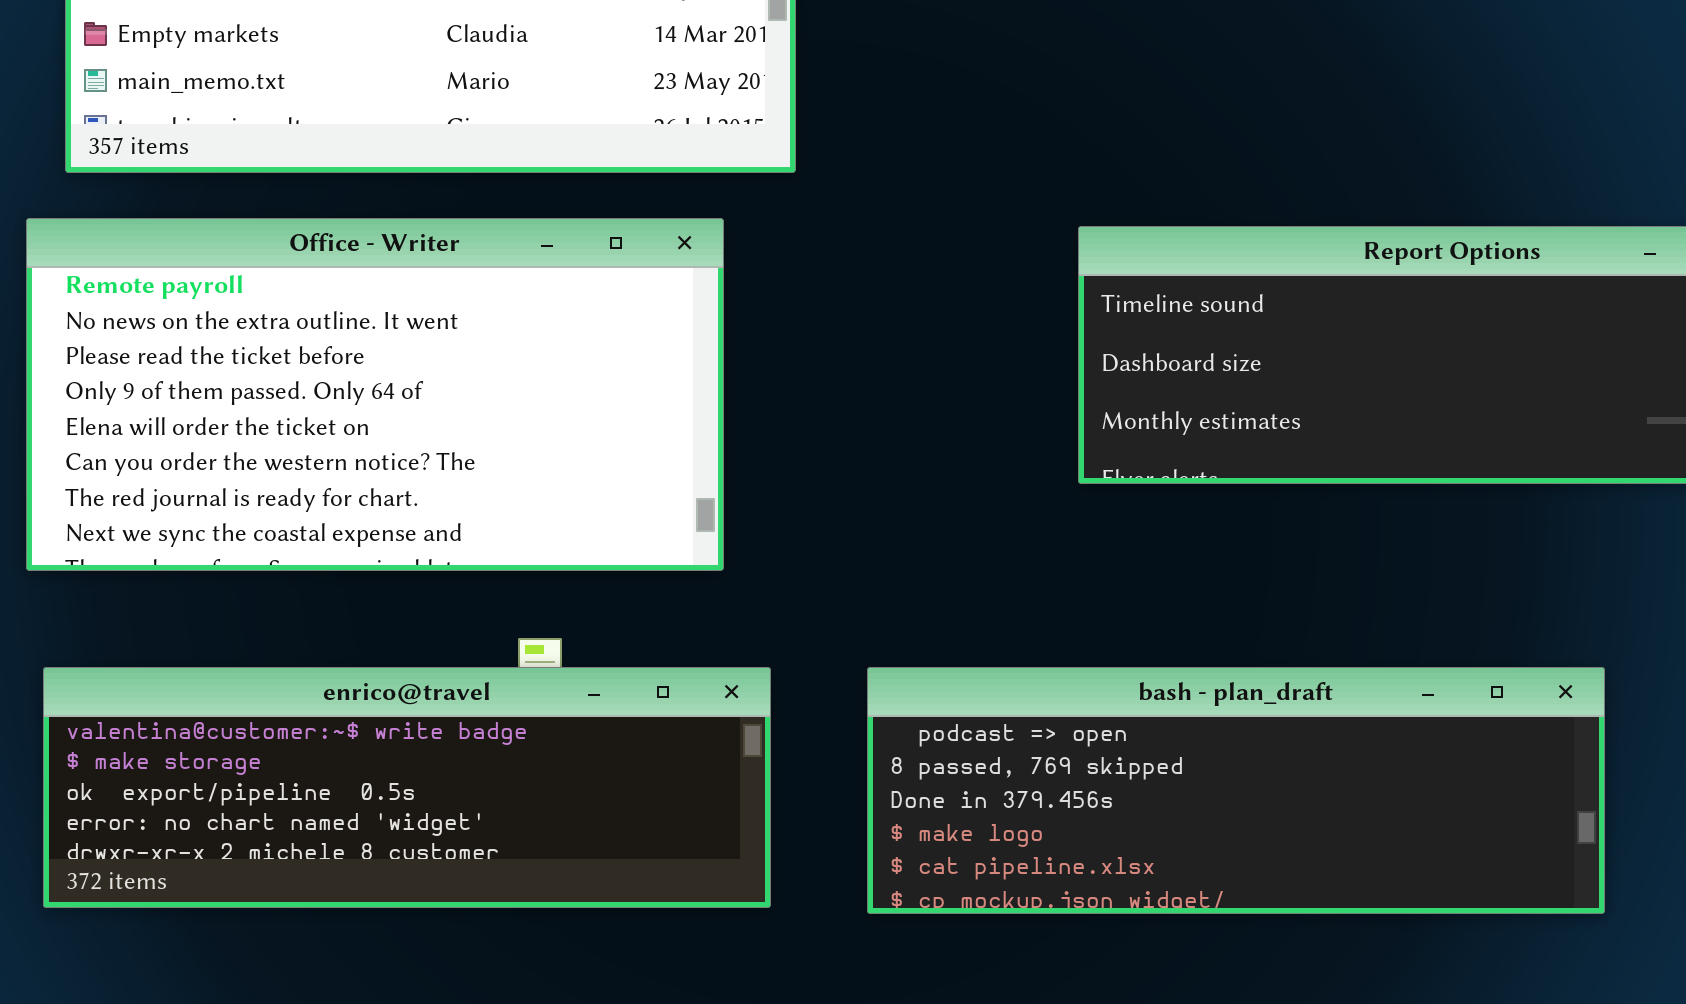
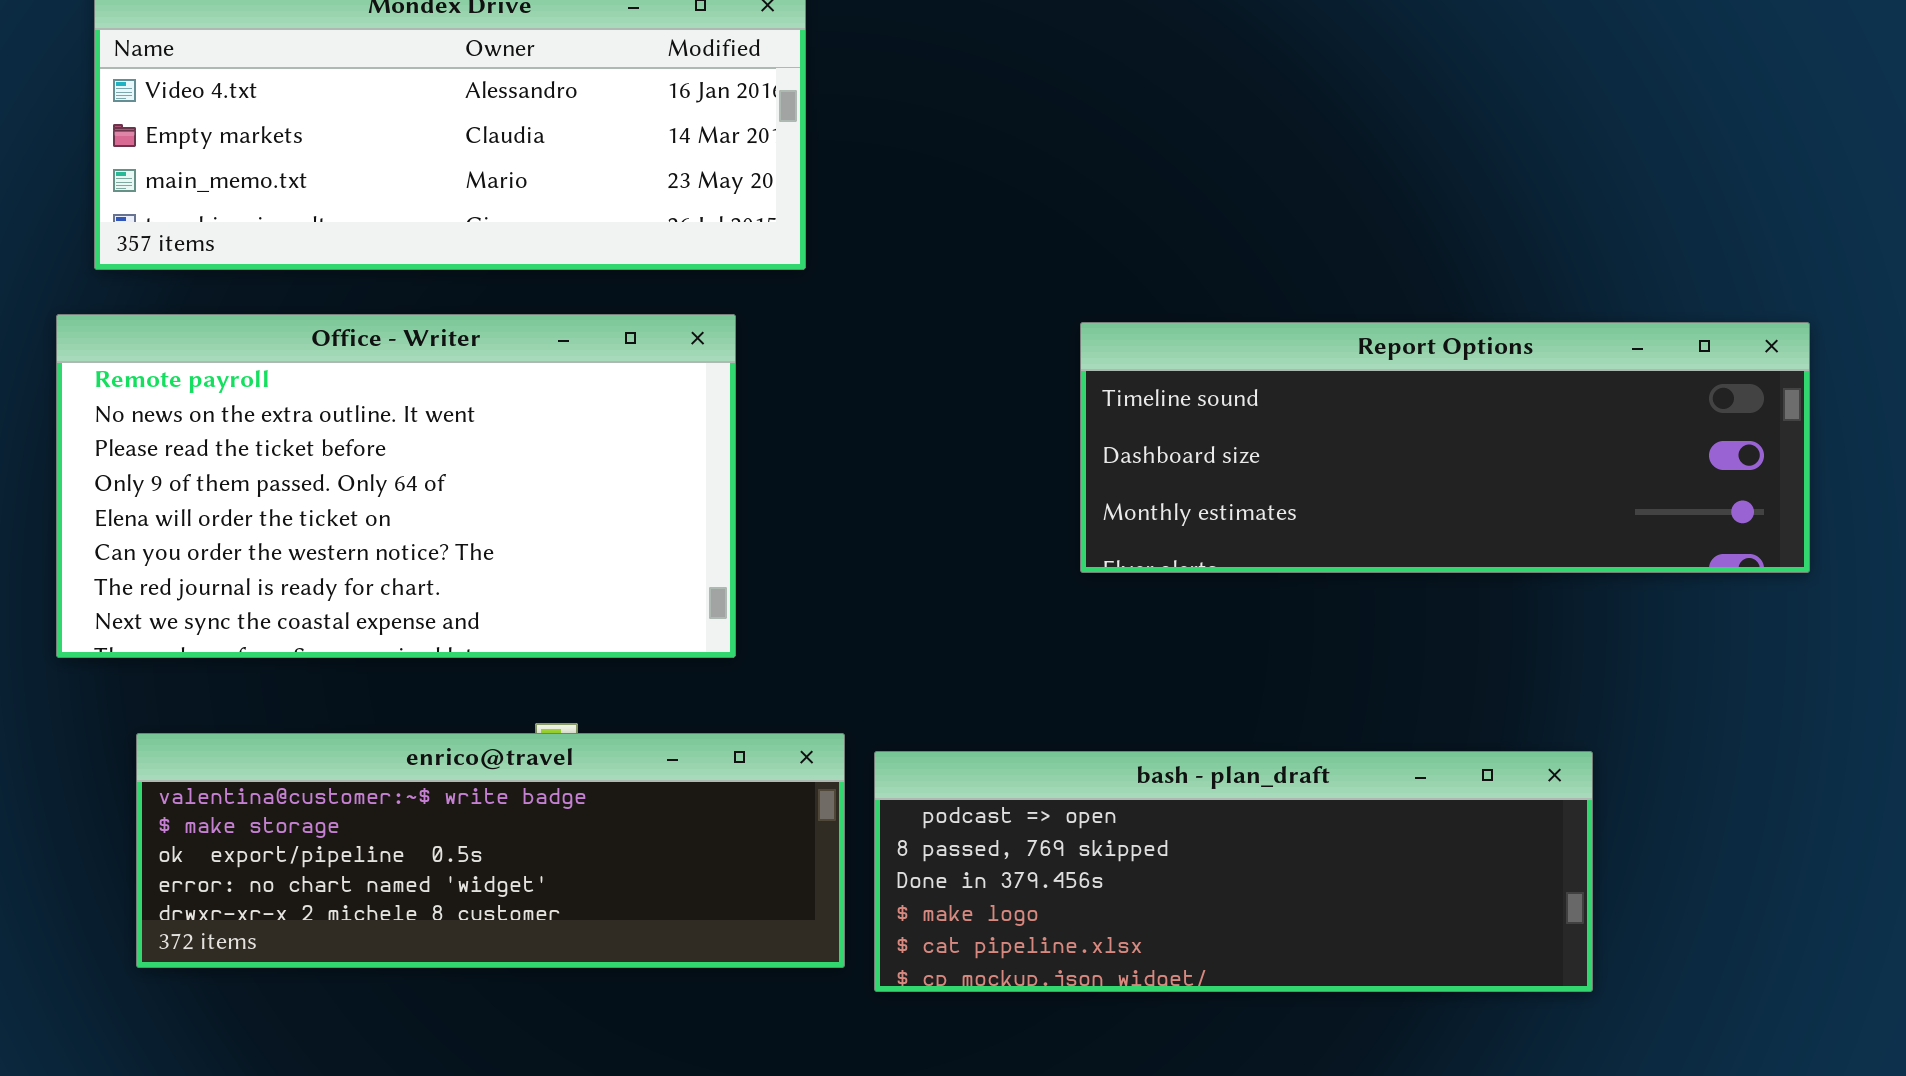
enrico@travel: [43,667,771,908] -> [136,733,845,968], moved

